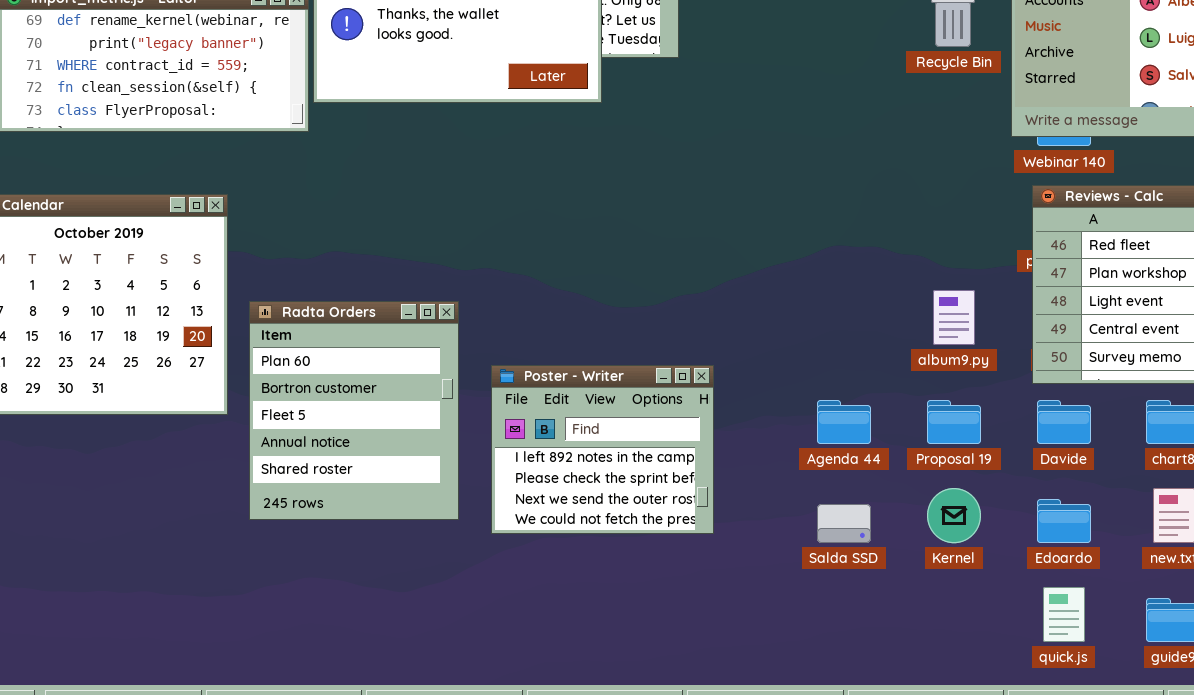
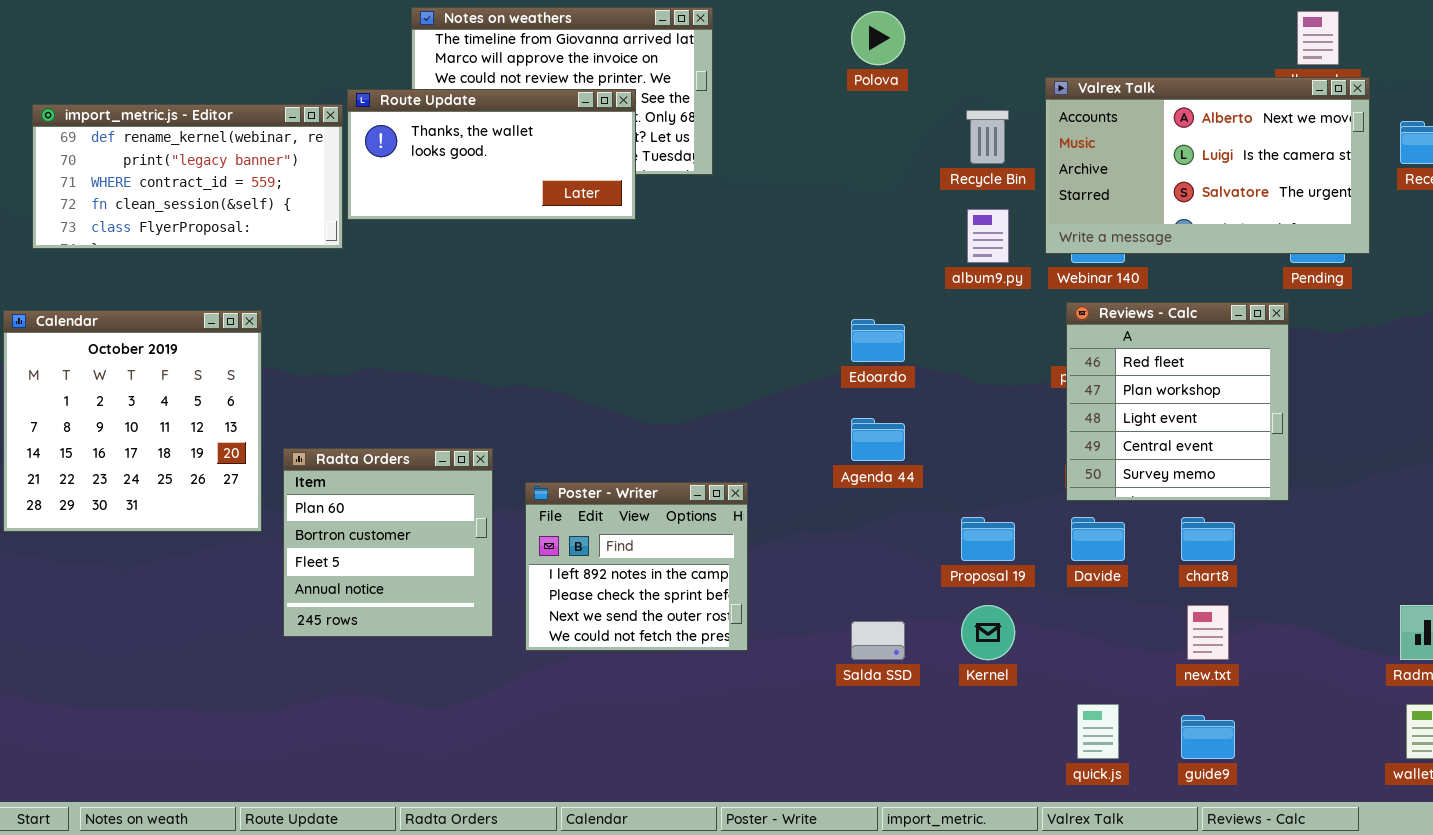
album9.py: [933,290,975,345] -> [967,209,1009,263], moved
Radta Orders: [249,301,459,520] -> [283,448,493,637], resized
Agenda 44: [817,400,871,444] -> [851,418,905,461], moved
Edoardo: [1037,499,1091,543] -> [851,319,905,362], moved

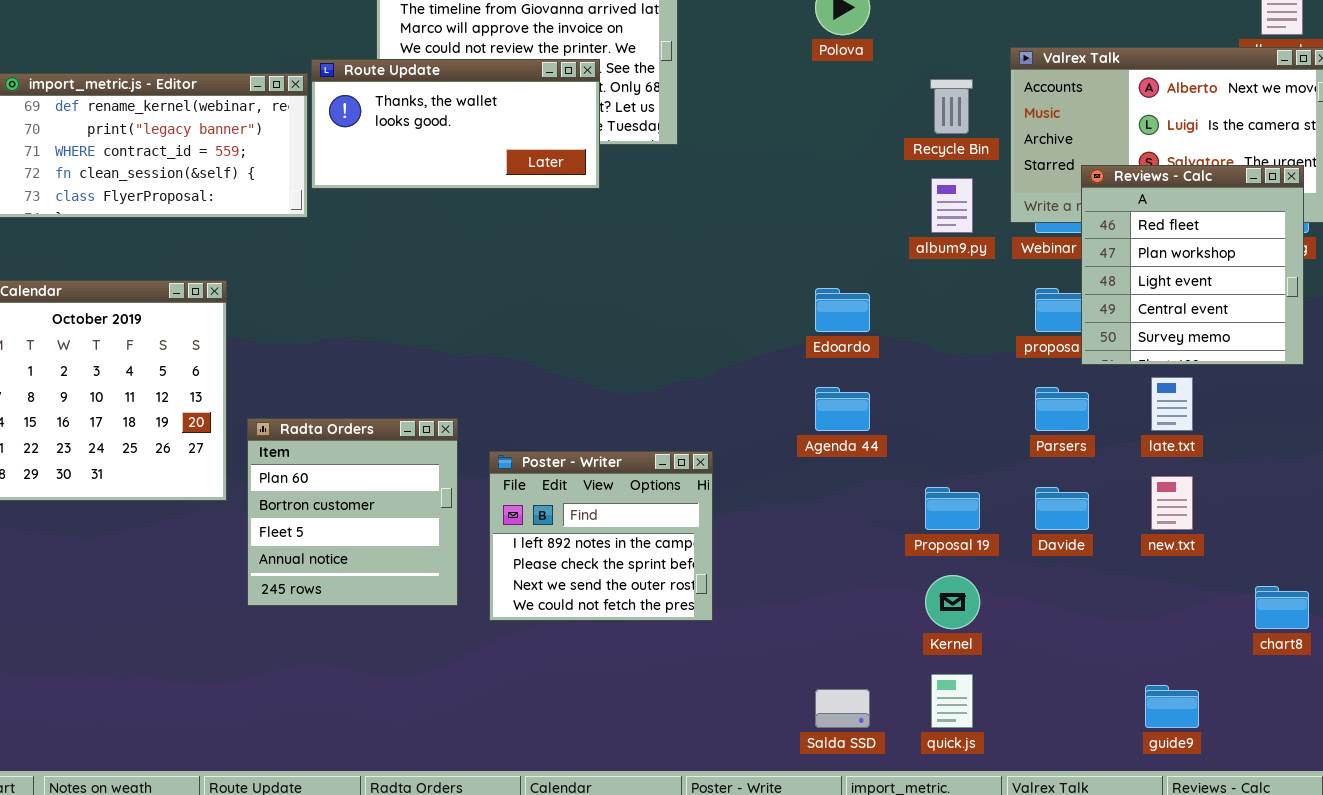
Reviews - Calc: [1066,302,1289,501] -> [1081,165,1304,365], moved
chart8: [1181,517,1235,561] -> [1255,586,1309,629], moved
new.txt: [1187,605,1229,660] -> [1151,476,1193,530], moved
Salda SSD: [851,621,905,660] -> [815,689,870,728], moved
quick.js: [1077,704,1119,759] -> [931,674,973,728], moved

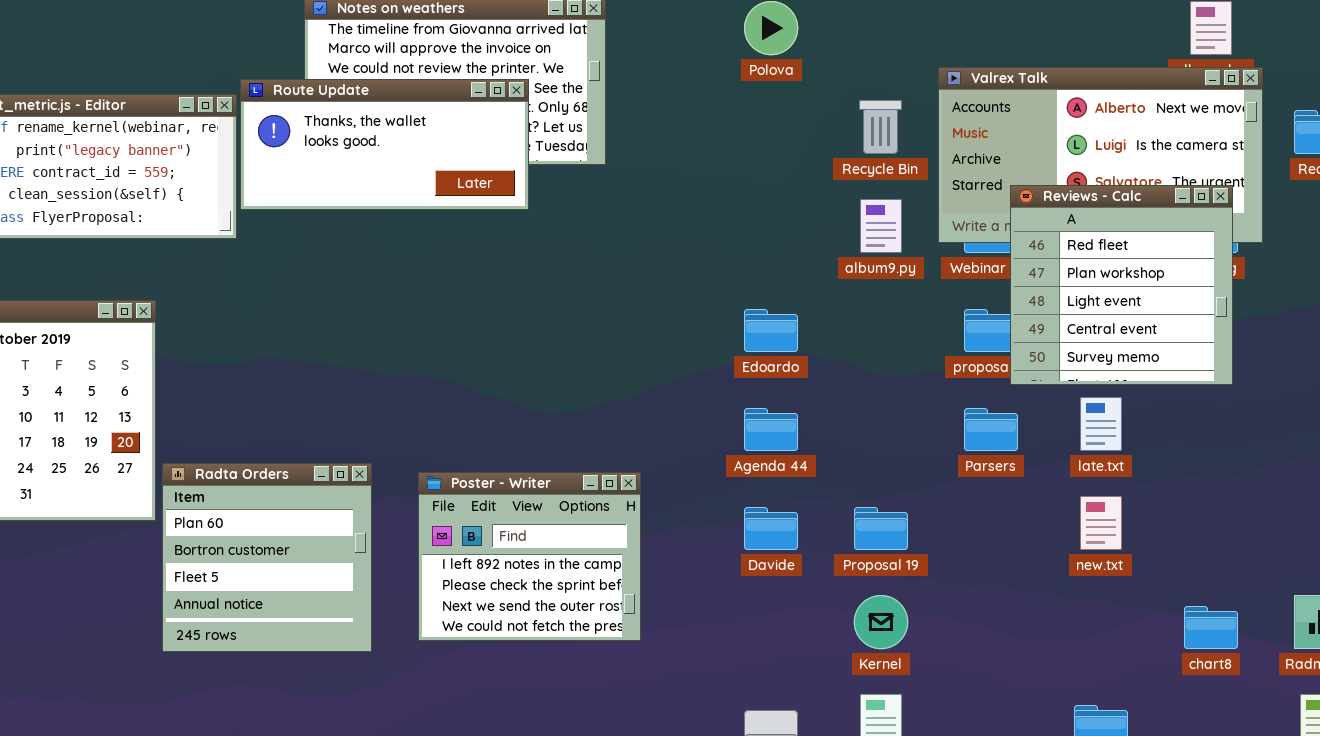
Radta Orders: [247,418,458,606] -> [162,463,372,652], moved
Davide: [1035,487,1089,530] -> [744,507,798,550], moved

